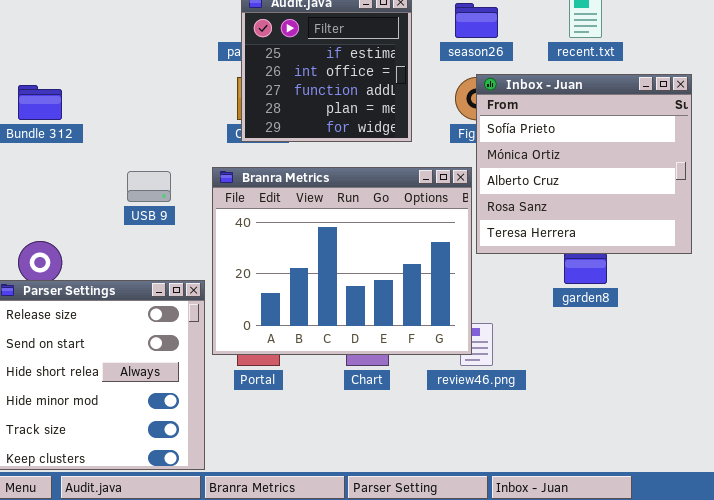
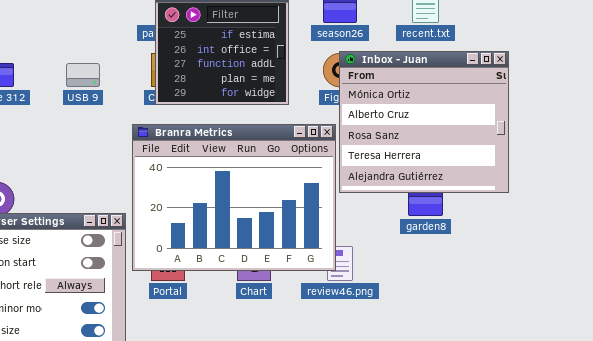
Inbox - Juan: [476,74,692,254] -> [339,51,509,193], scrolled down 1 row
USB 9: [127,171,171,202] -> [66,63,100,87], moved

